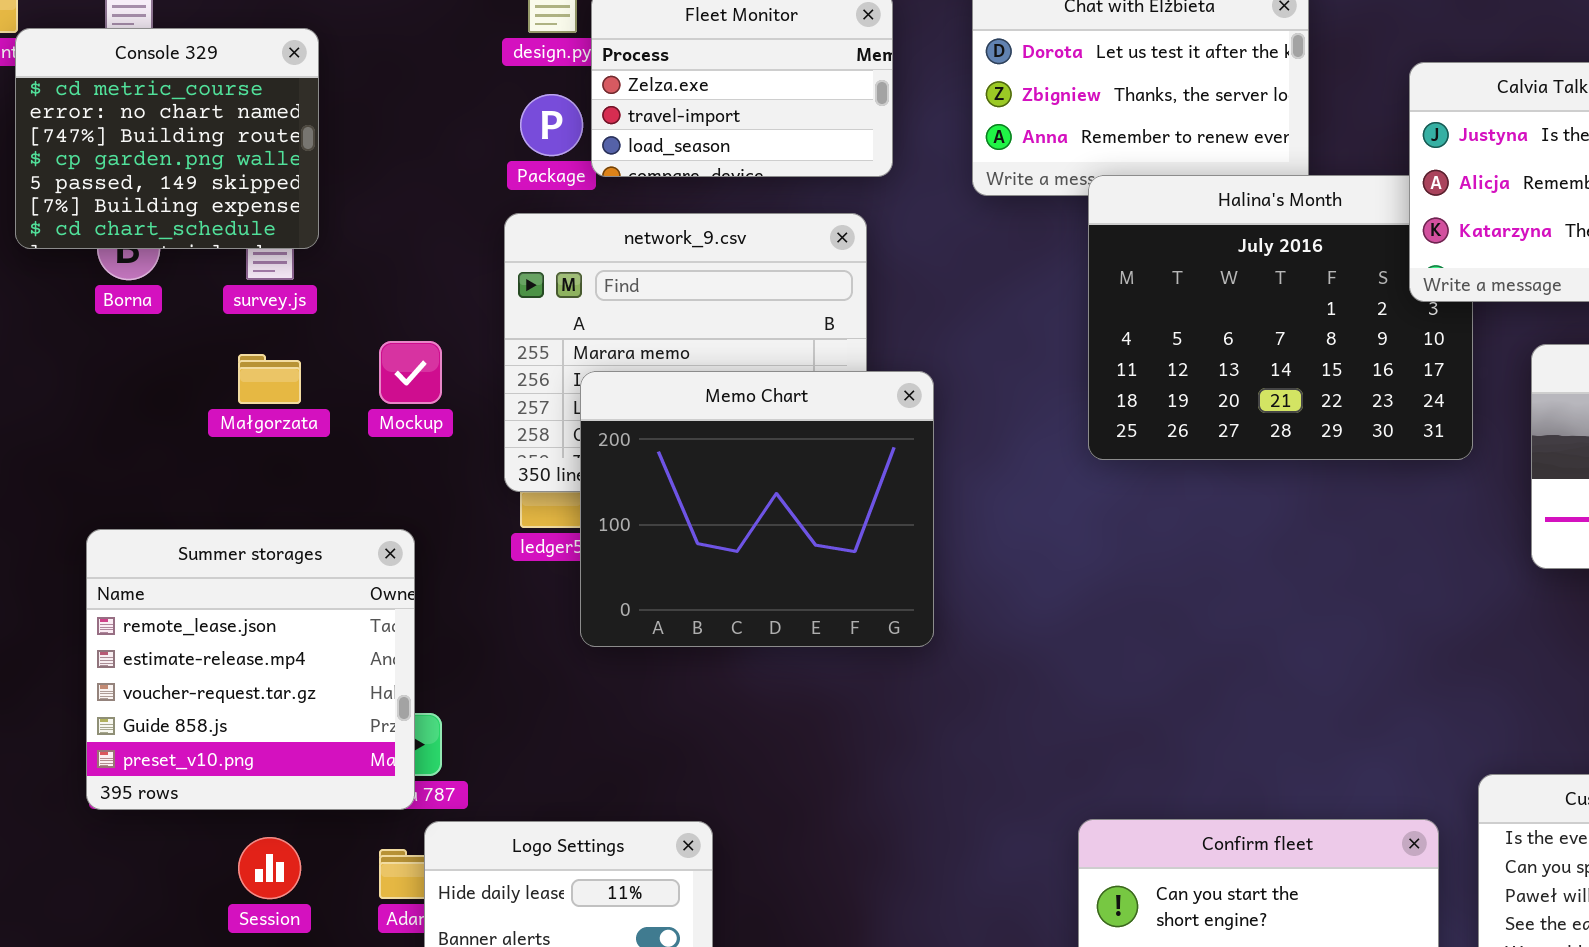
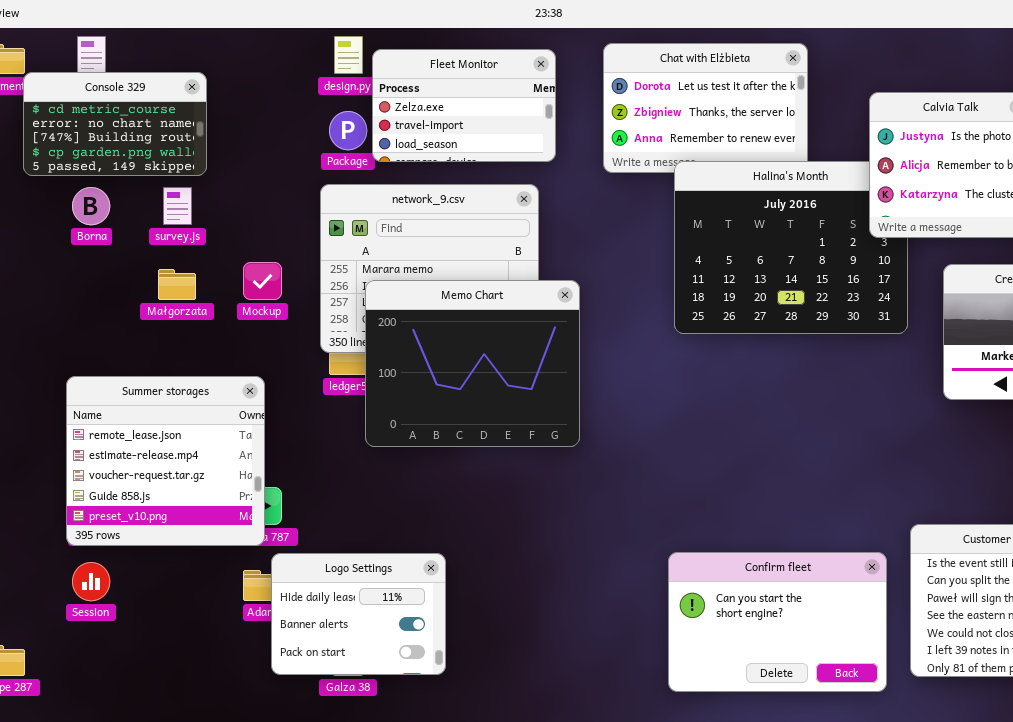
Console 329: [15,28,319,249] -> [23,72,207,176], resized
Session: [238,837,301,899] -> [72,562,110,601], moved

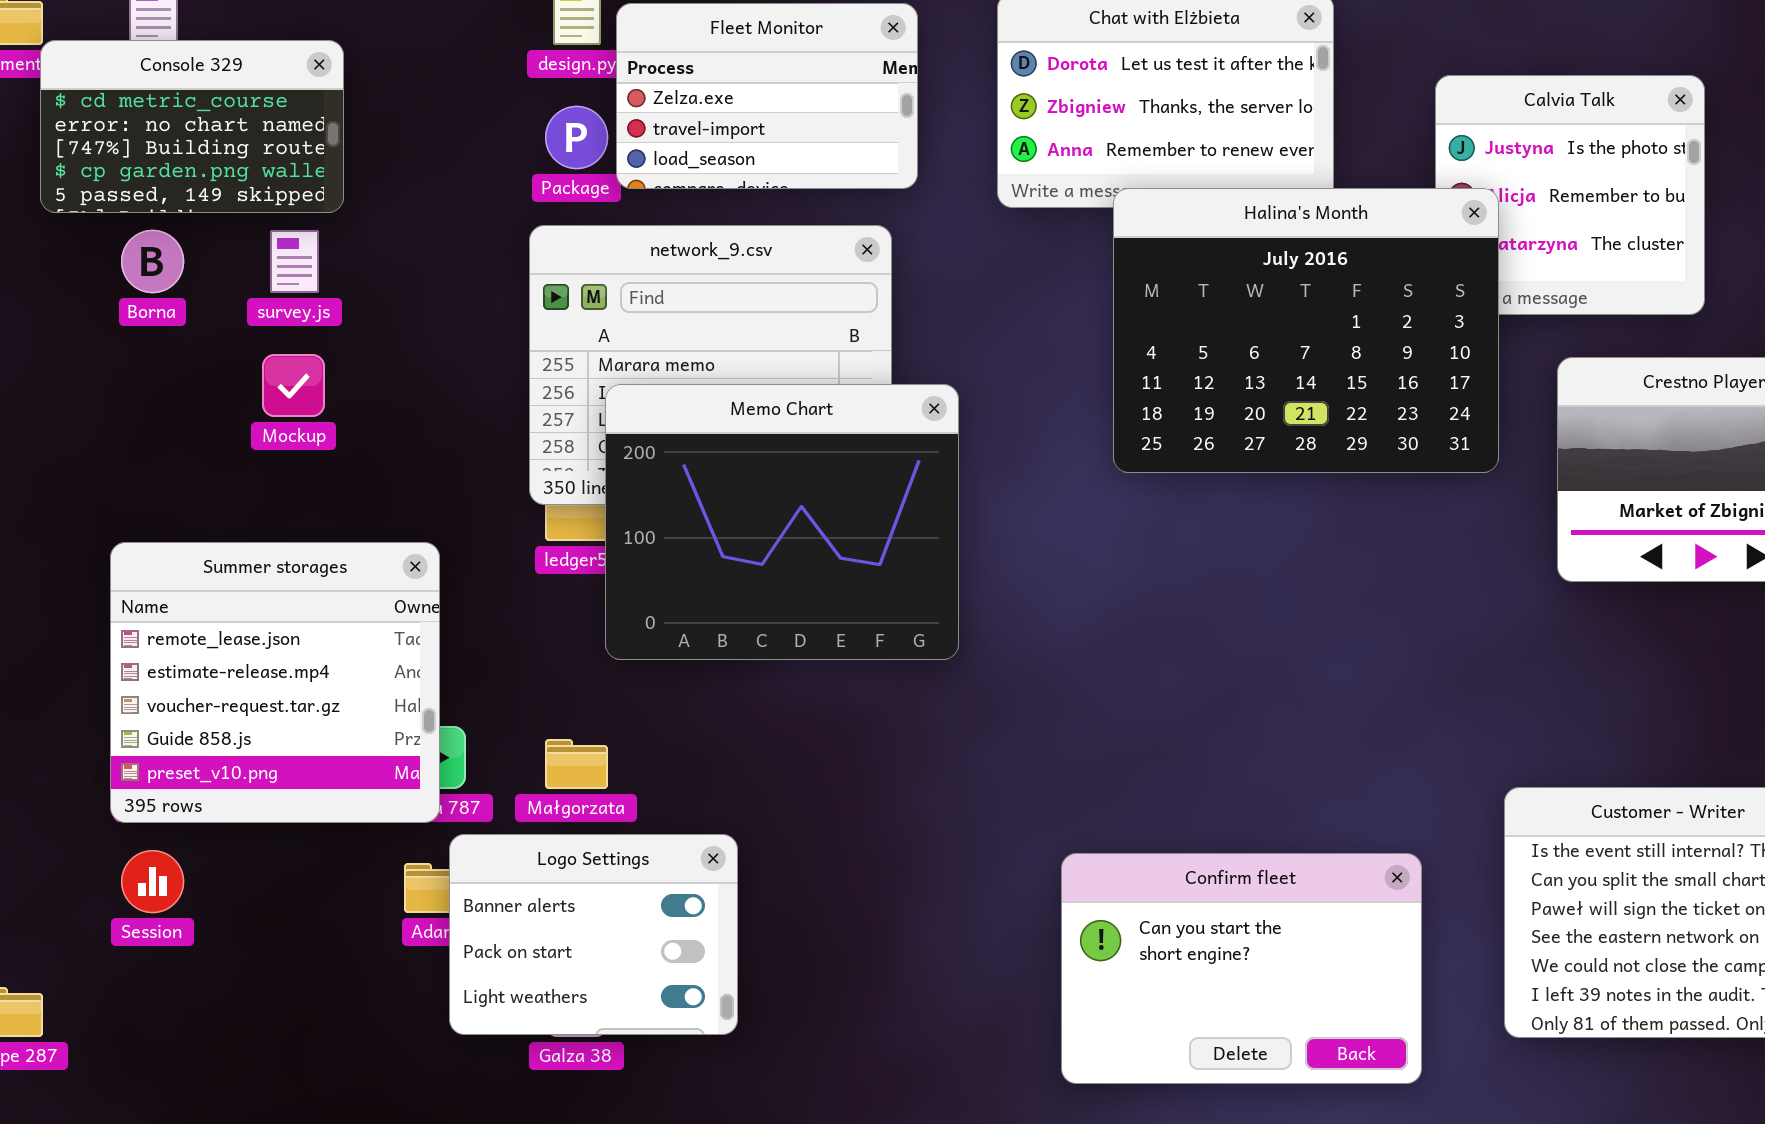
Halina's Month: [674,161,908,334] -> [1113,188,1499,473], raised
Mockup: [243,262,282,300] -> [262,354,325,417], moved
Małgorzata: [158,269,196,300] -> [545,739,608,789], moved
Confirm fleet: [668,552,887,692] -> [1061,853,1422,1084], moved
Logo Settings: [271,553,446,675] -> [449,834,738,1035], scrolled down 1 row

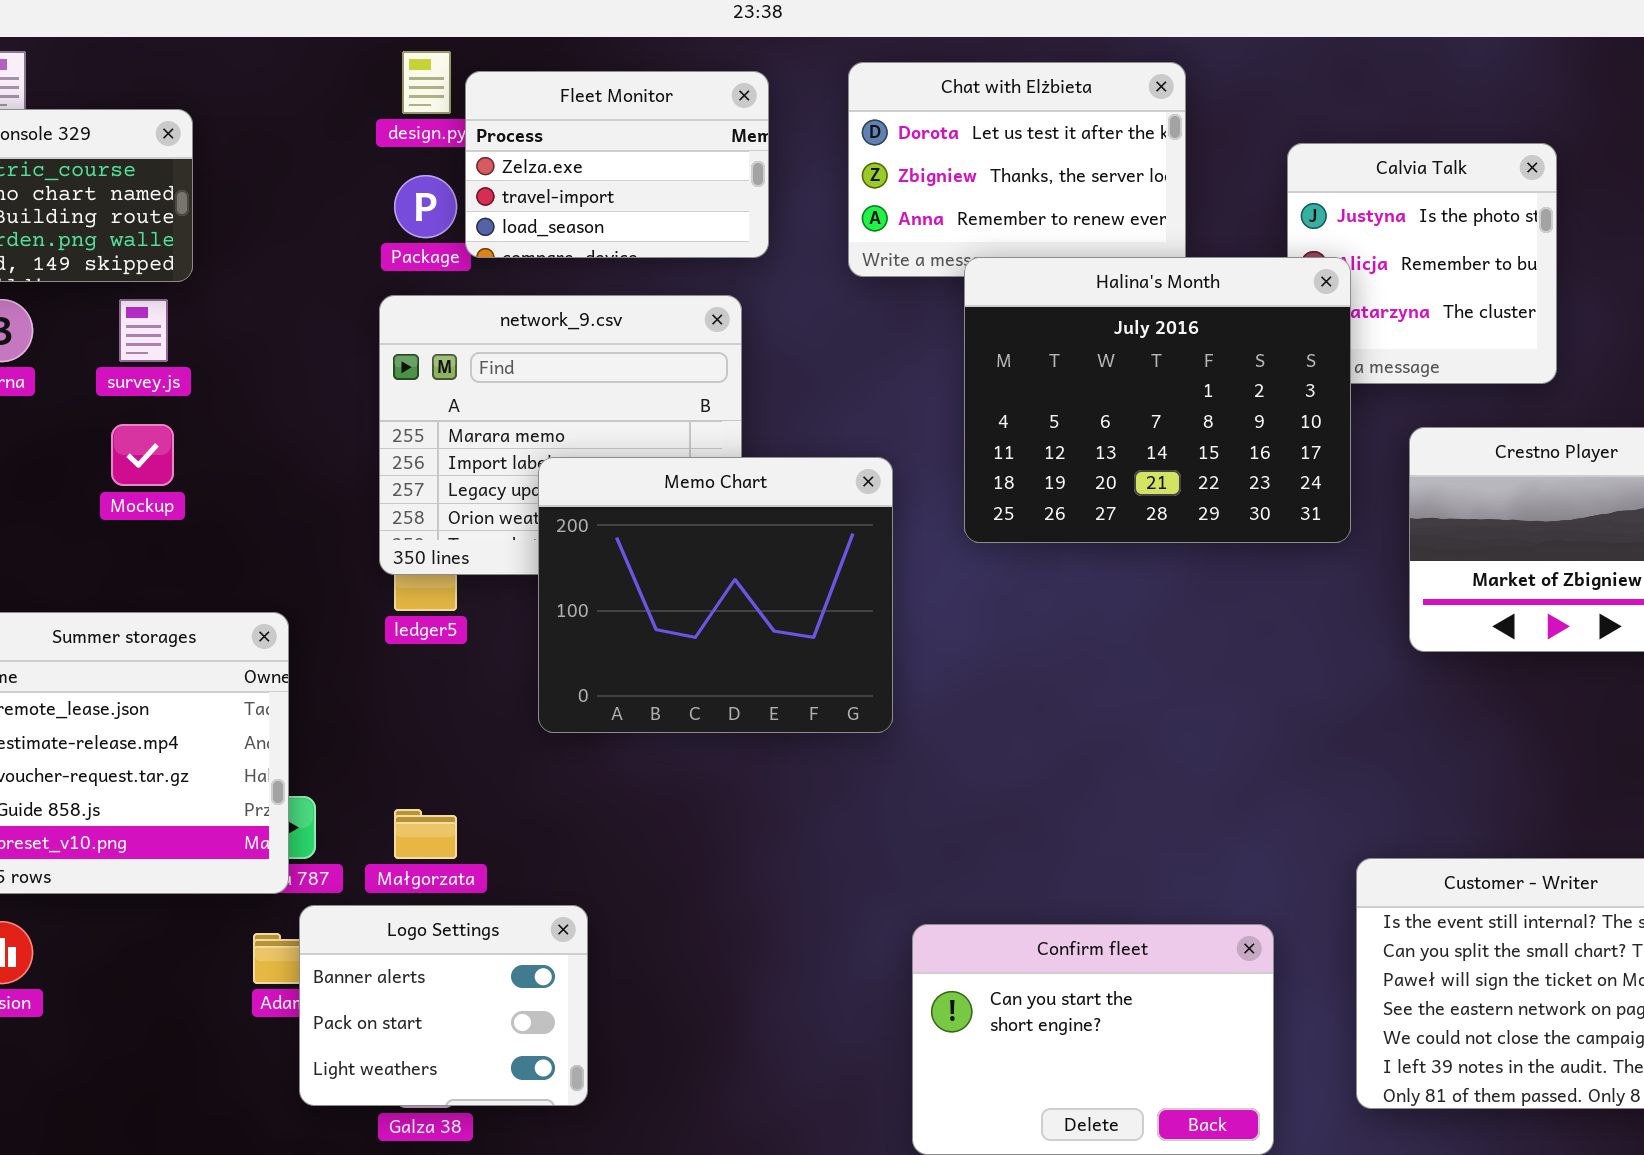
Memo Chart: [605,384,959,660] -> [538,457,893,733], moved

